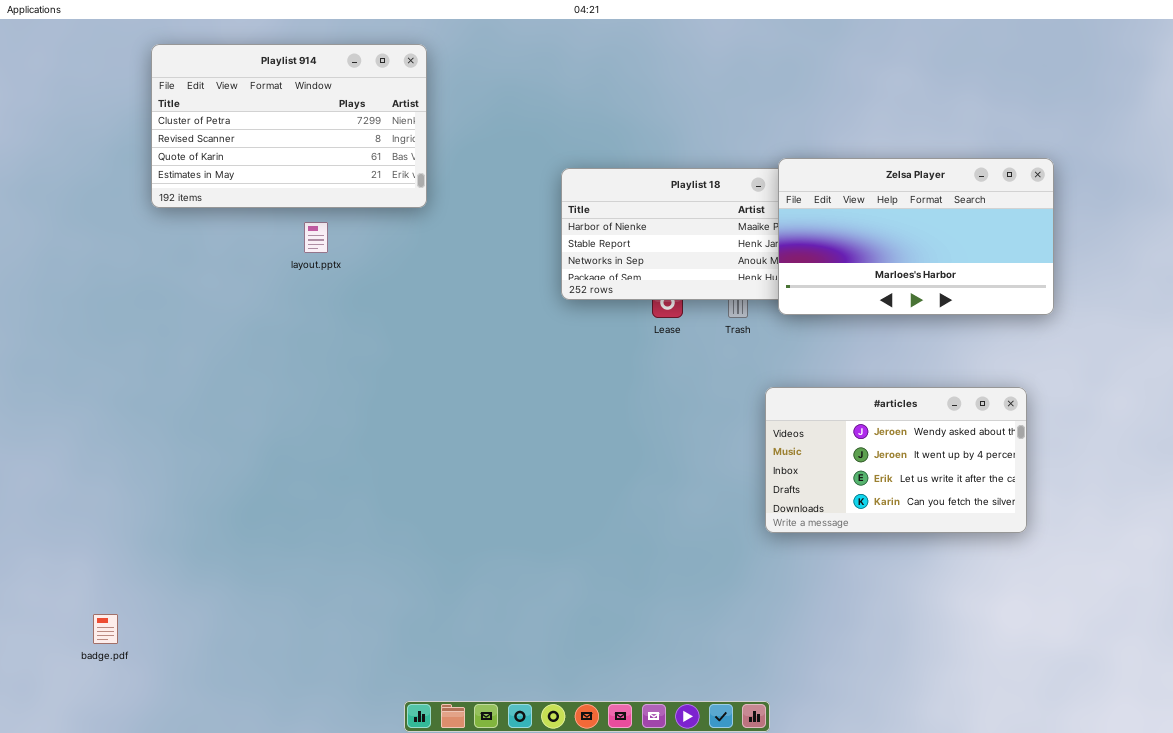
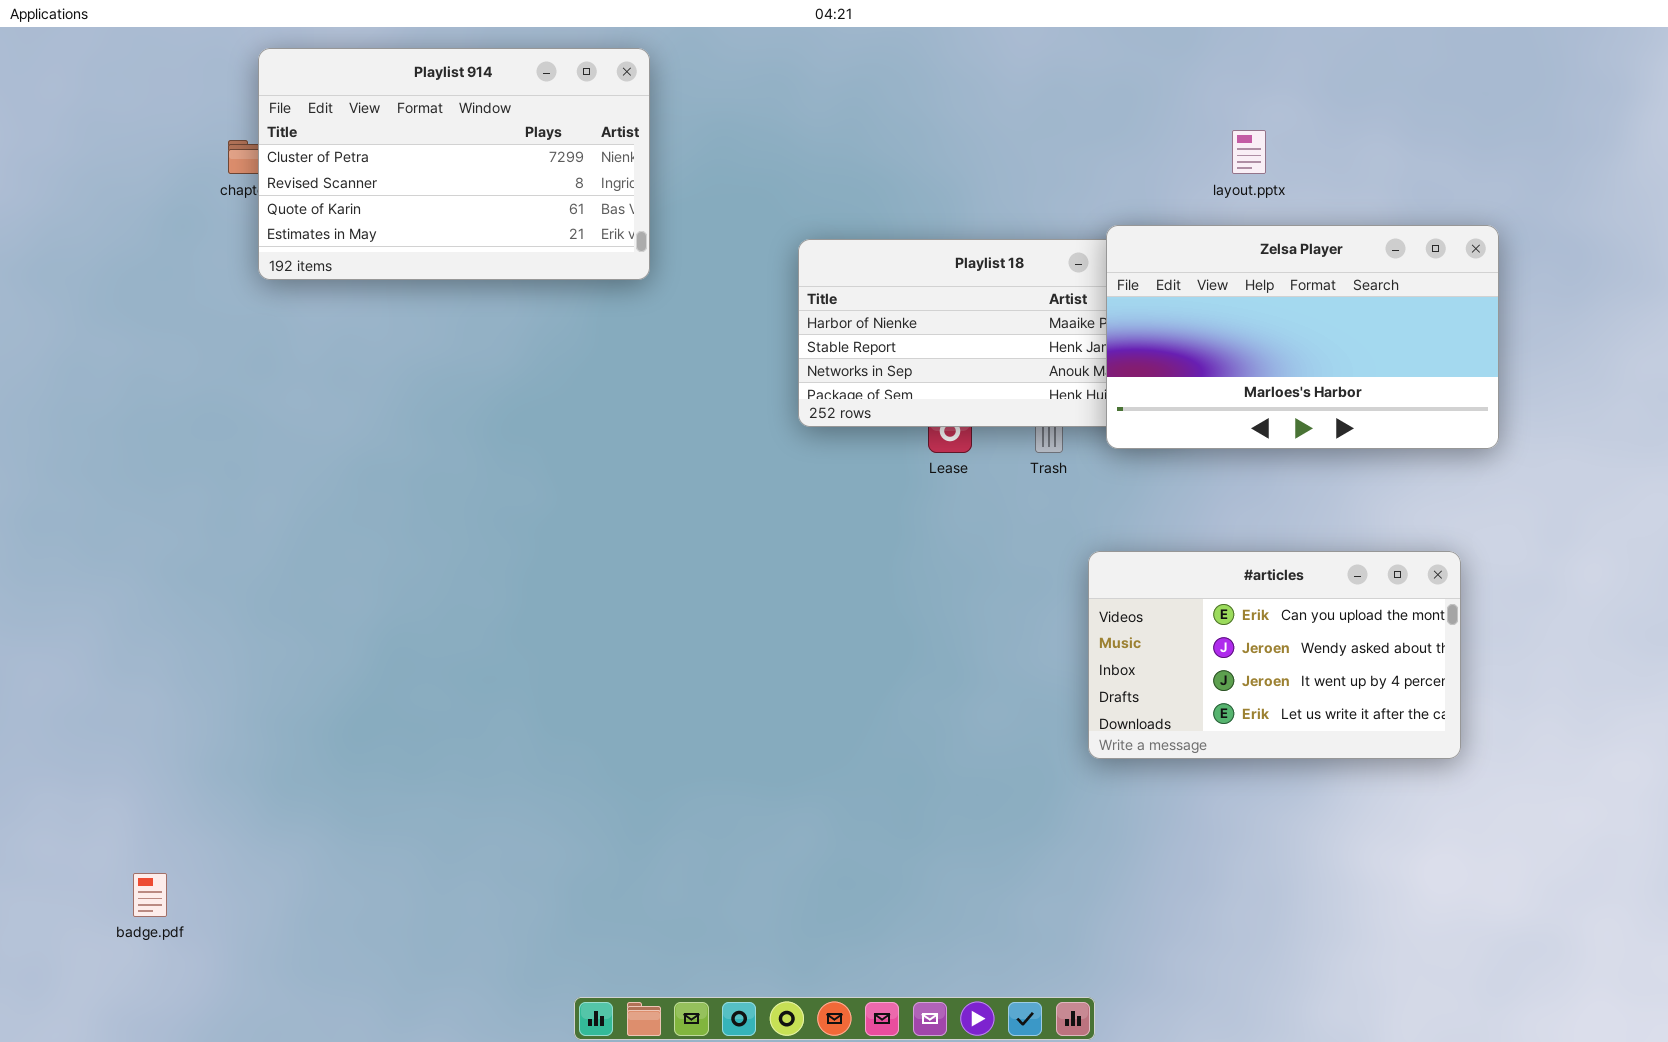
Playlist 914: [151,44,427,208] -> [258,48,650,280], moved
layout.pptx: [304,222,328,253] -> [1232,130,1266,174], moved
#articles: [765,387,1027,533] -> [1088,551,1461,759], scrolled up 1 row

